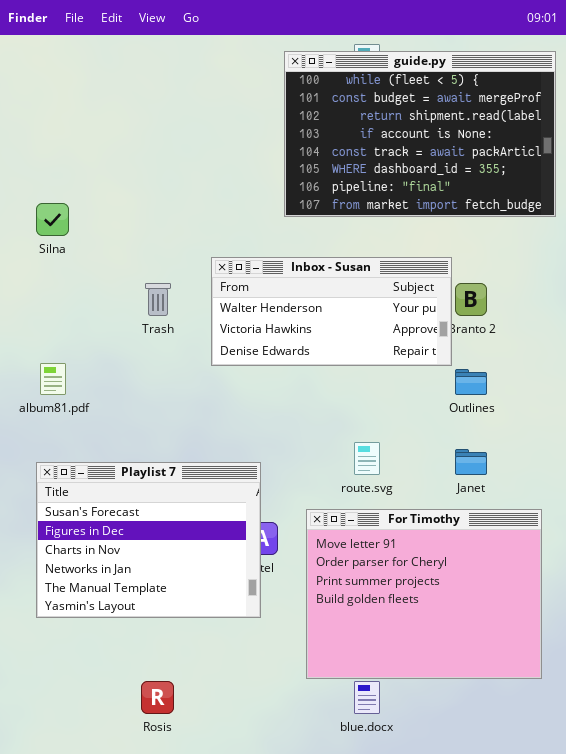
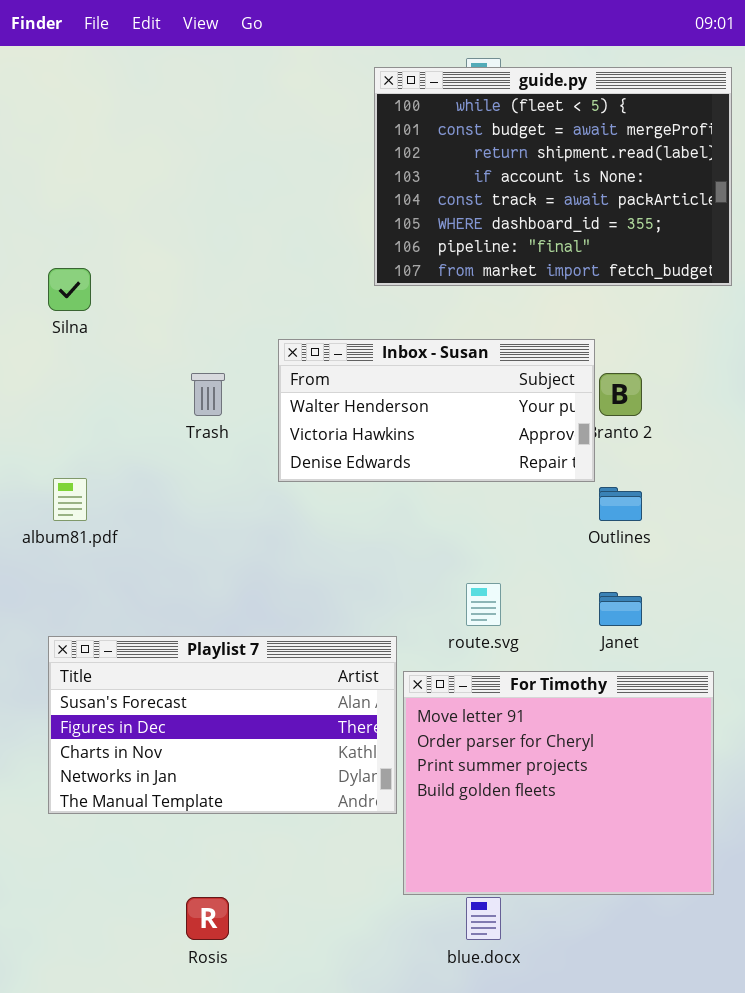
Playlist 7: [36,462,261,618] -> [48,636,397,814], resized

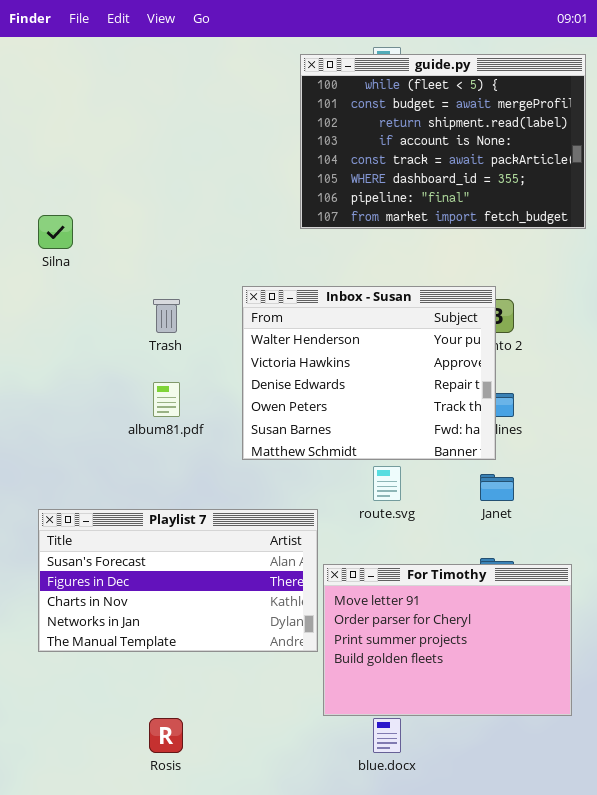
Inbox - Susan: [278,339,595,482] -> [242,286,496,460], moved, resized
album81.pdf: [53,478,87,521] -> [153,382,180,417], moved
For Timothy: [403,671,714,895] -> [323,564,572,716], resized

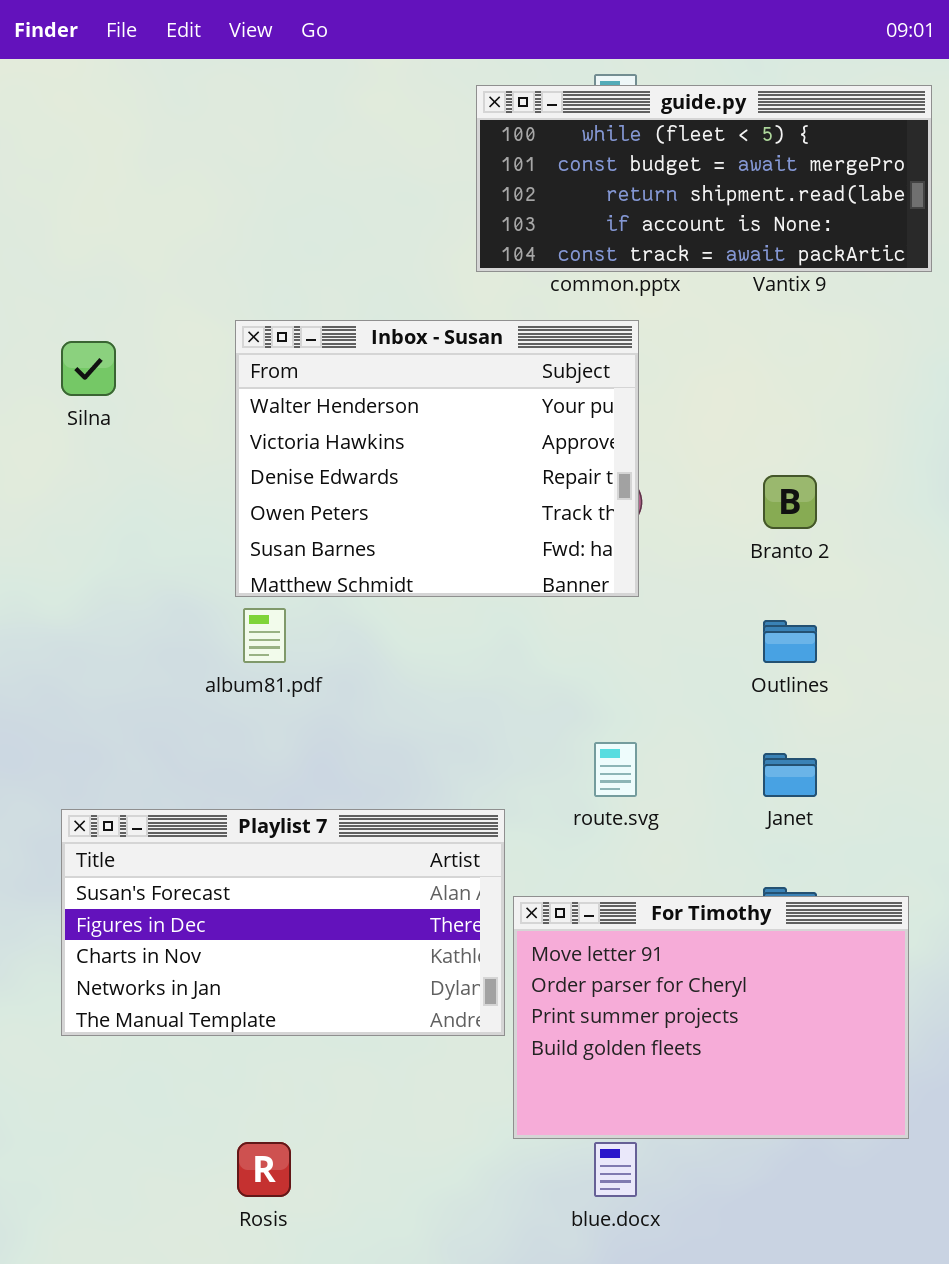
guide.py: [300,54,586,229] -> [476,85,932,272], resized
Inbox - Susan: [242,286,496,460] -> [235,320,639,597], moved

